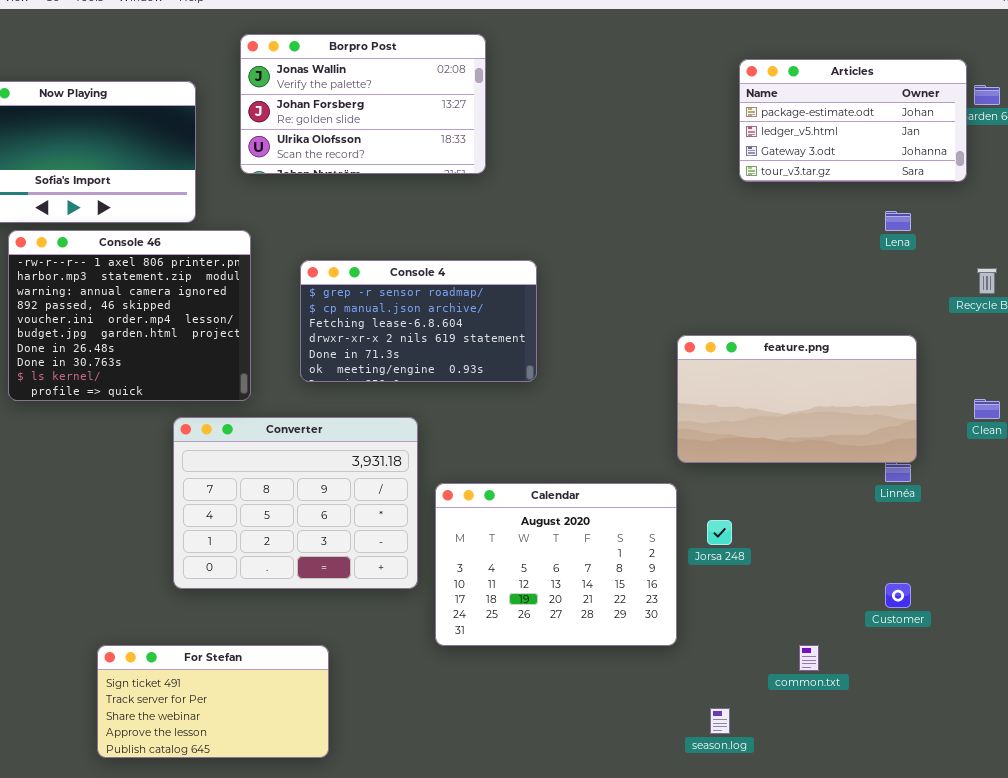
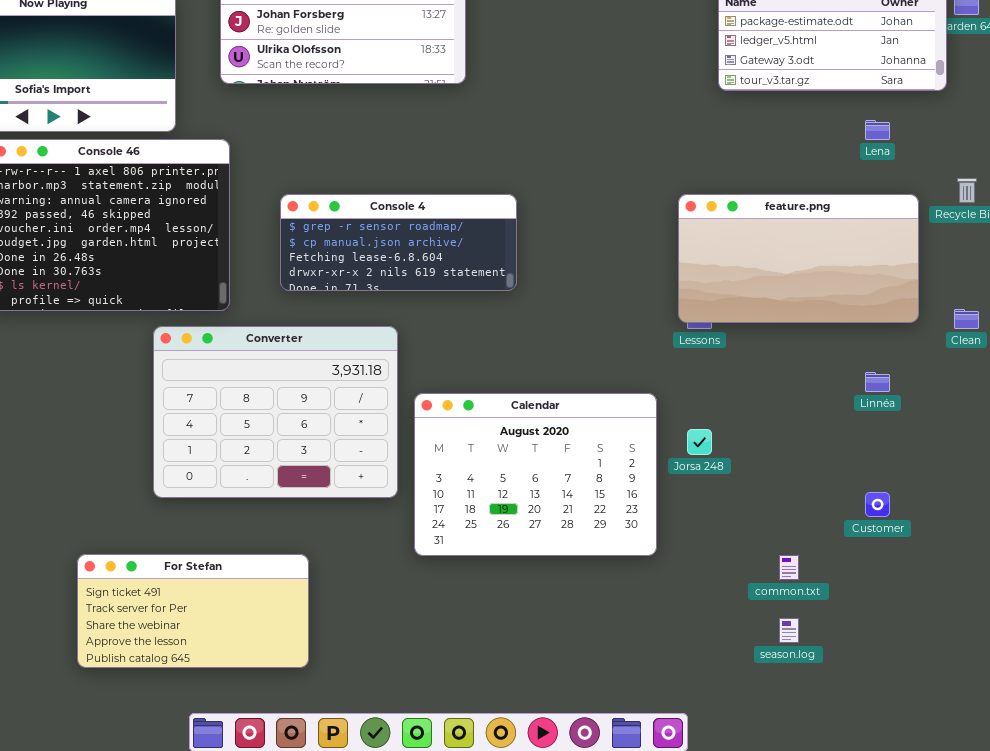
Console 4: [300,260,537,382] -> [280,194,517,291], resized
feature.png: [677,335,917,463] -> [678,194,919,323], moved
season.log: [710,708,730,734] -> [779,618,799,643], moved

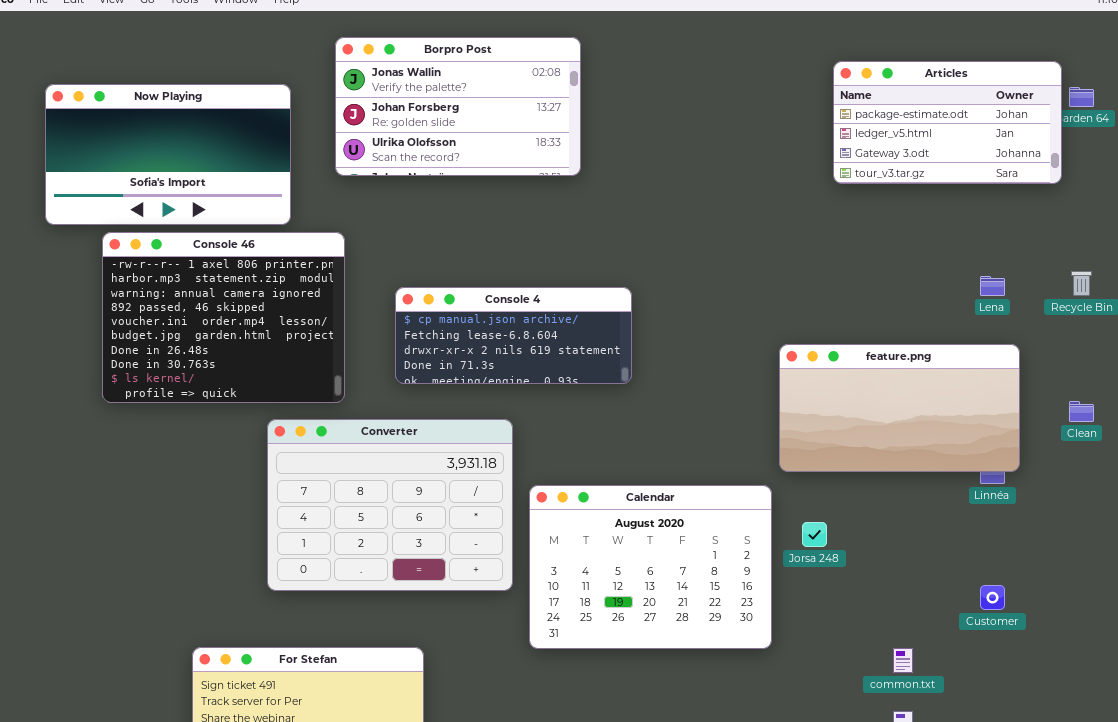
Lena: [865,120,890,140] -> [980,276,1005,296], moved
Console 4: [280,194,517,291] -> [395,287,632,384], scrolled down 1 row
feature.png: [678,194,919,323] -> [779,344,1020,472], moved

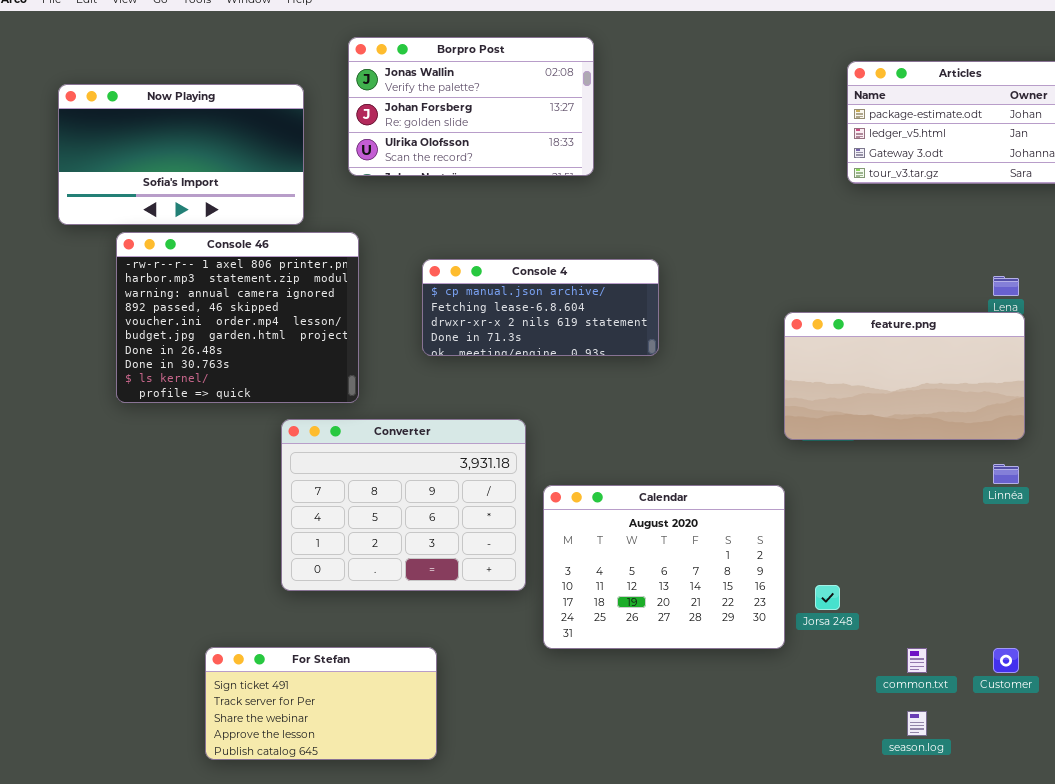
Console 4: [395,287,632,384] -> [422,259,659,356], moved
feature.png: [779,344,1020,472] -> [784,312,1025,440], moved
Jorsa 248: [802,522,827,547] -> [815,585,840,610], moved
Customer: [980,585,1005,610] -> [993,648,1019,673], moved

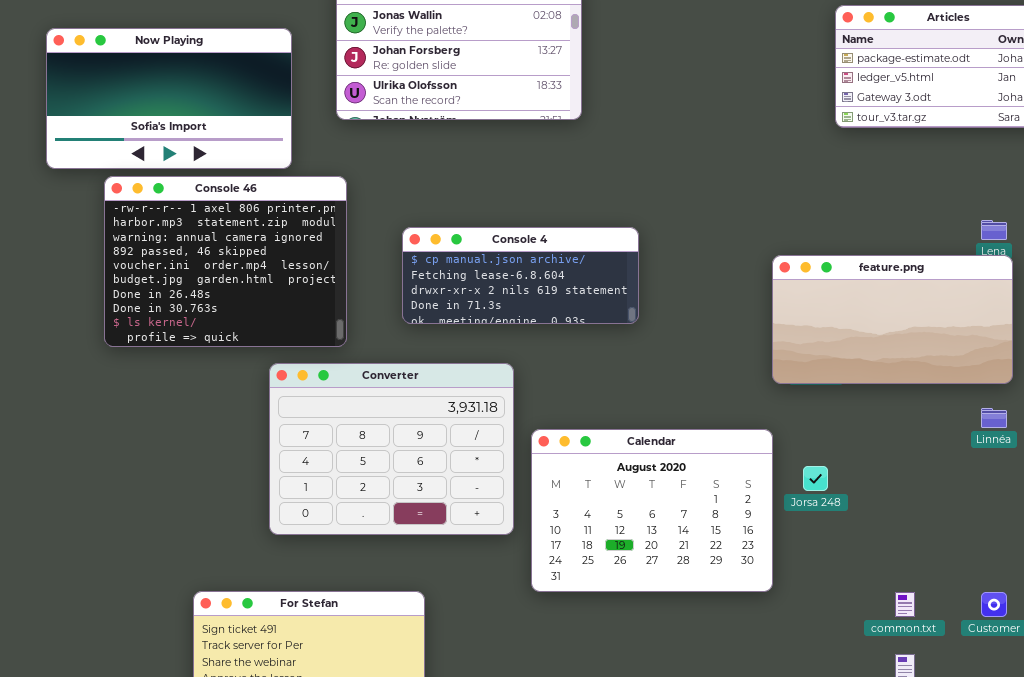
Console 4: [422,259,659,356] -> [402,227,639,324], moved
Jorsa 248: [815,585,840,610] -> [803,466,828,491], moved

